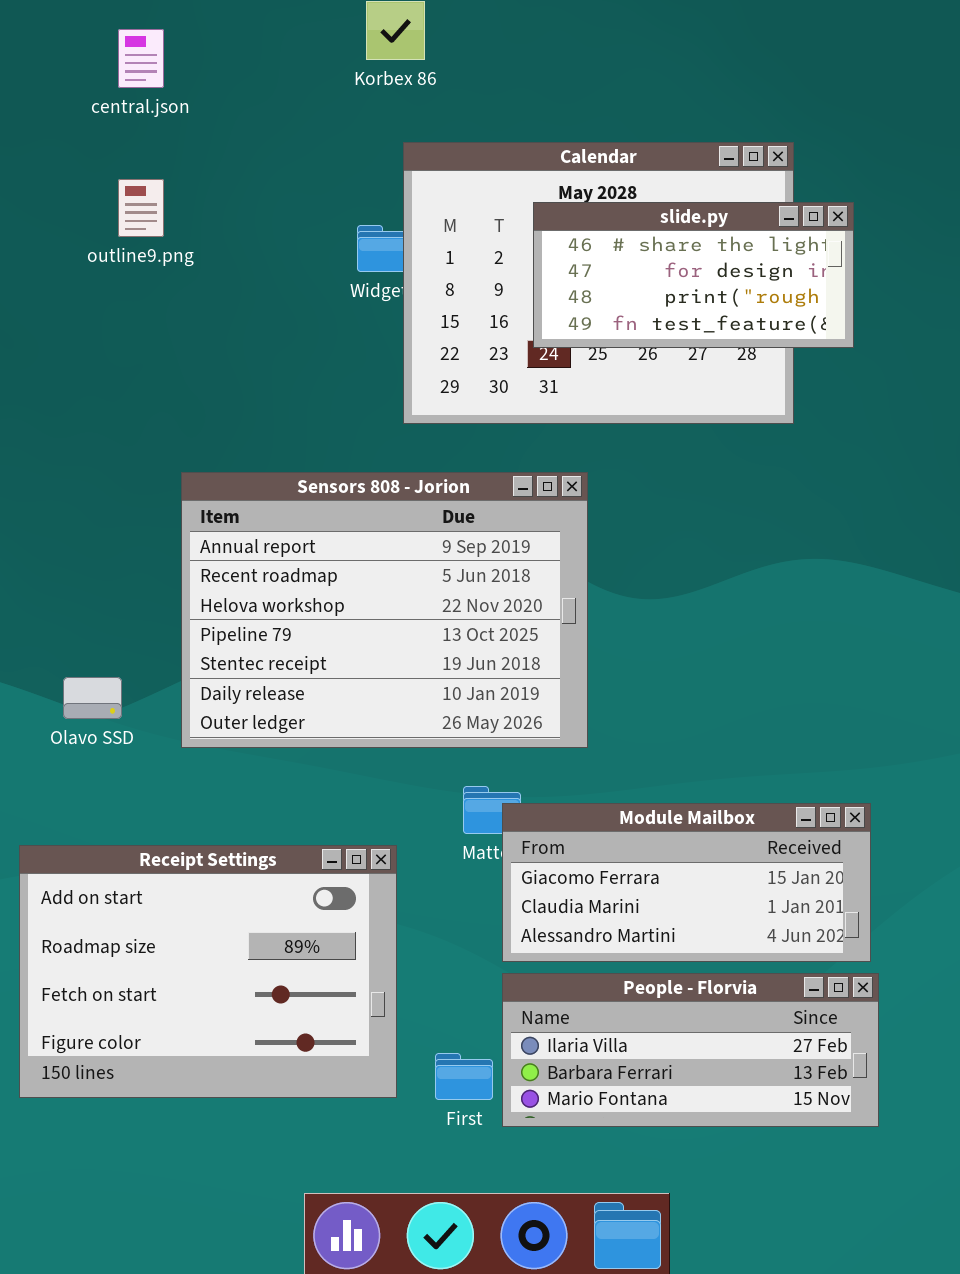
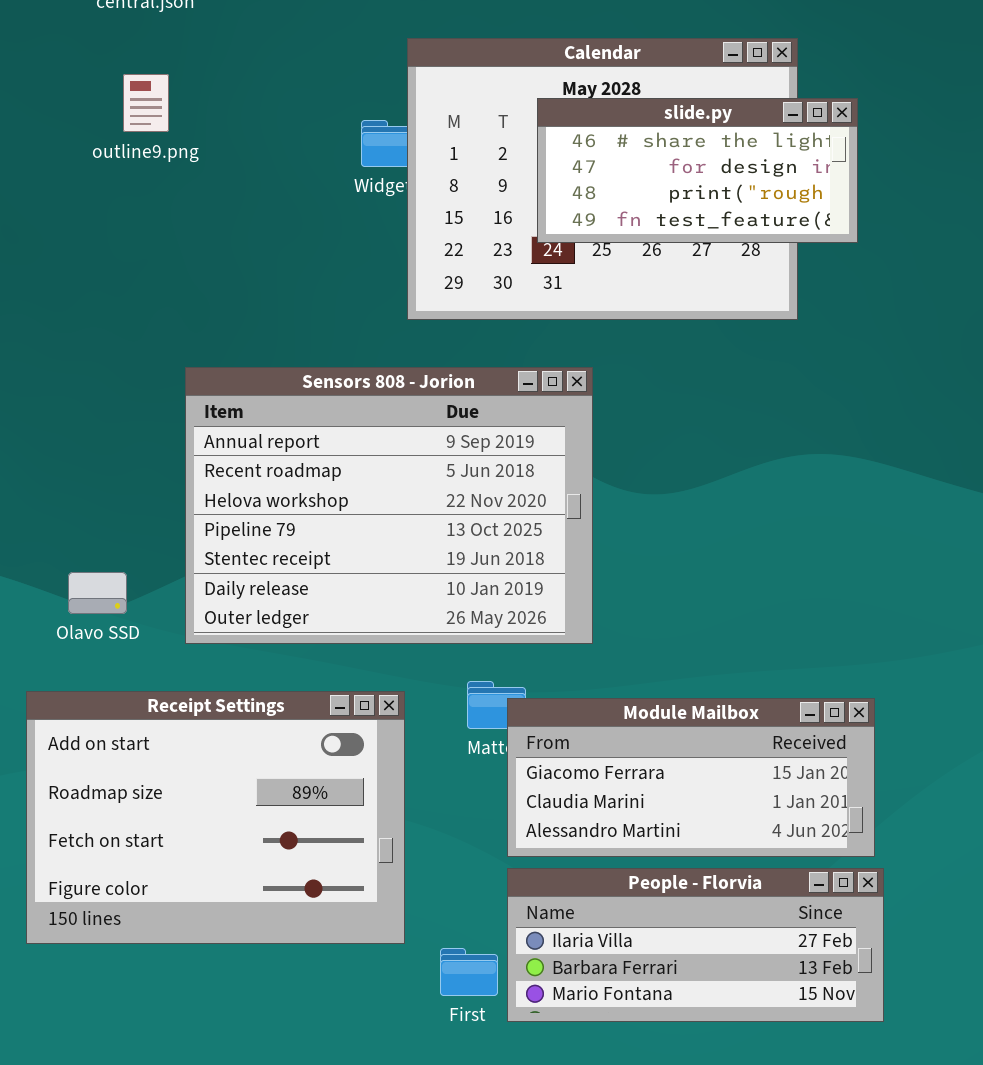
Receipt Settings: [19,845,397,1098] -> [26,691,405,944], moved

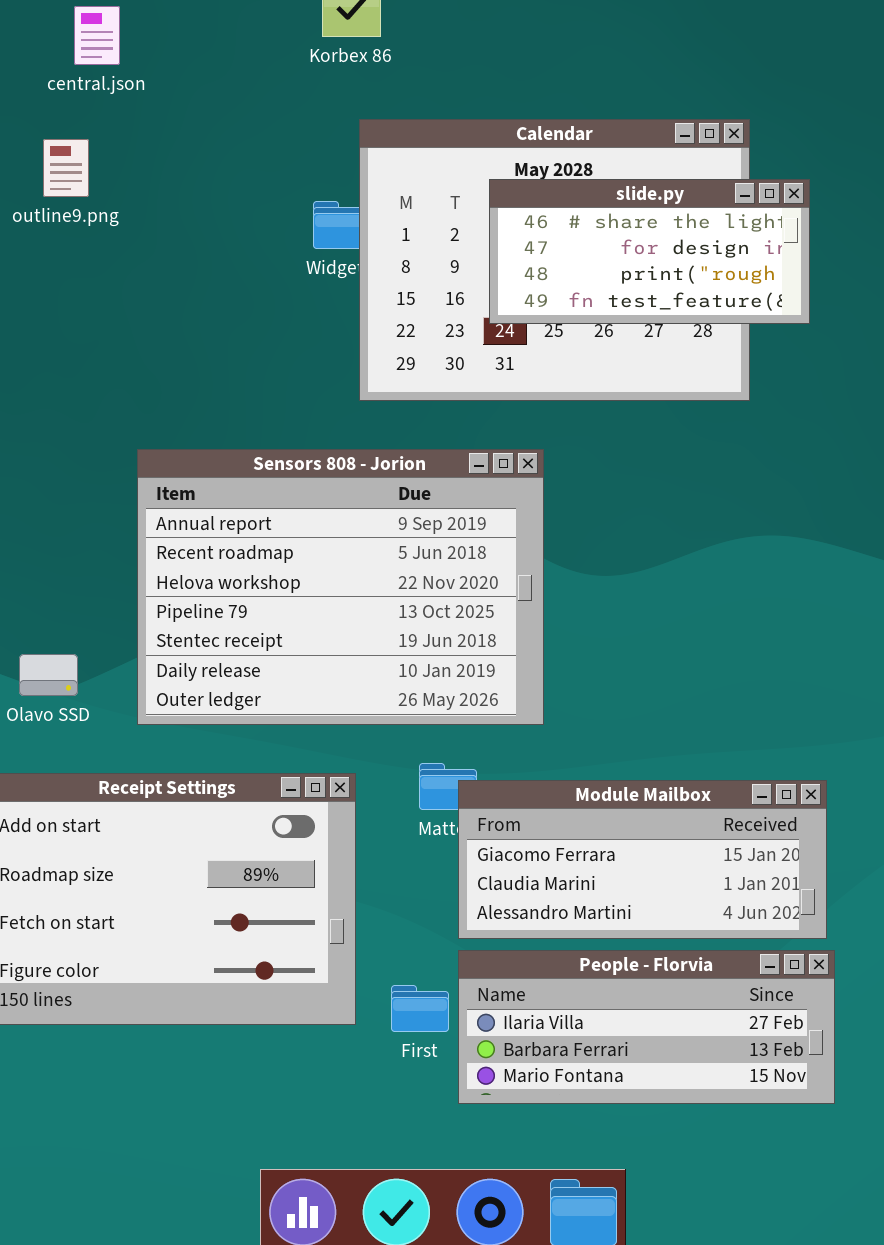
outline9.png: [123,74,169,132] -> [43,139,89,197], moved
First: [440,948,498,996] -> [391,985,449,1032], moved

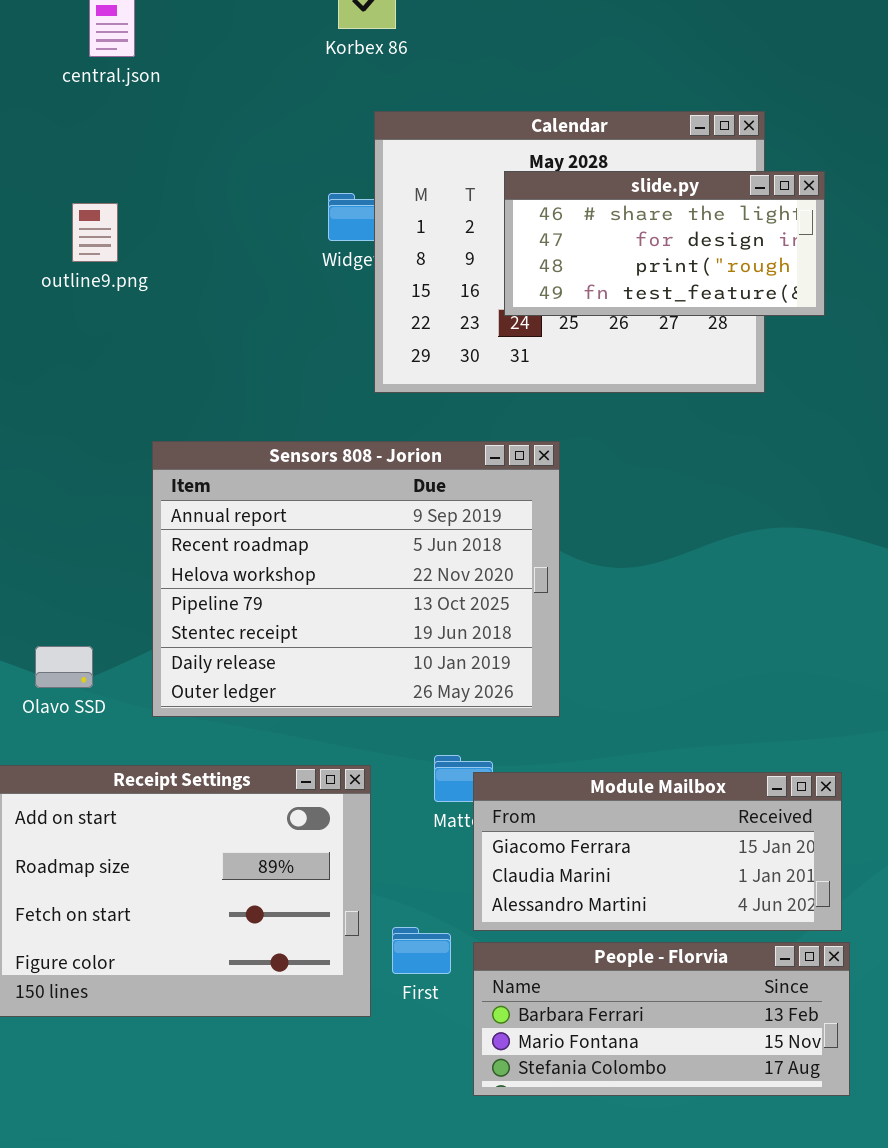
outline9.png: [43,139,89,197] -> [72,203,118,262], moved
People - Florvia: [458,950,835,1104] -> [473,942,850,1096], scrolled down 1 row
First: [391,985,449,1032] -> [392,927,451,974], moved

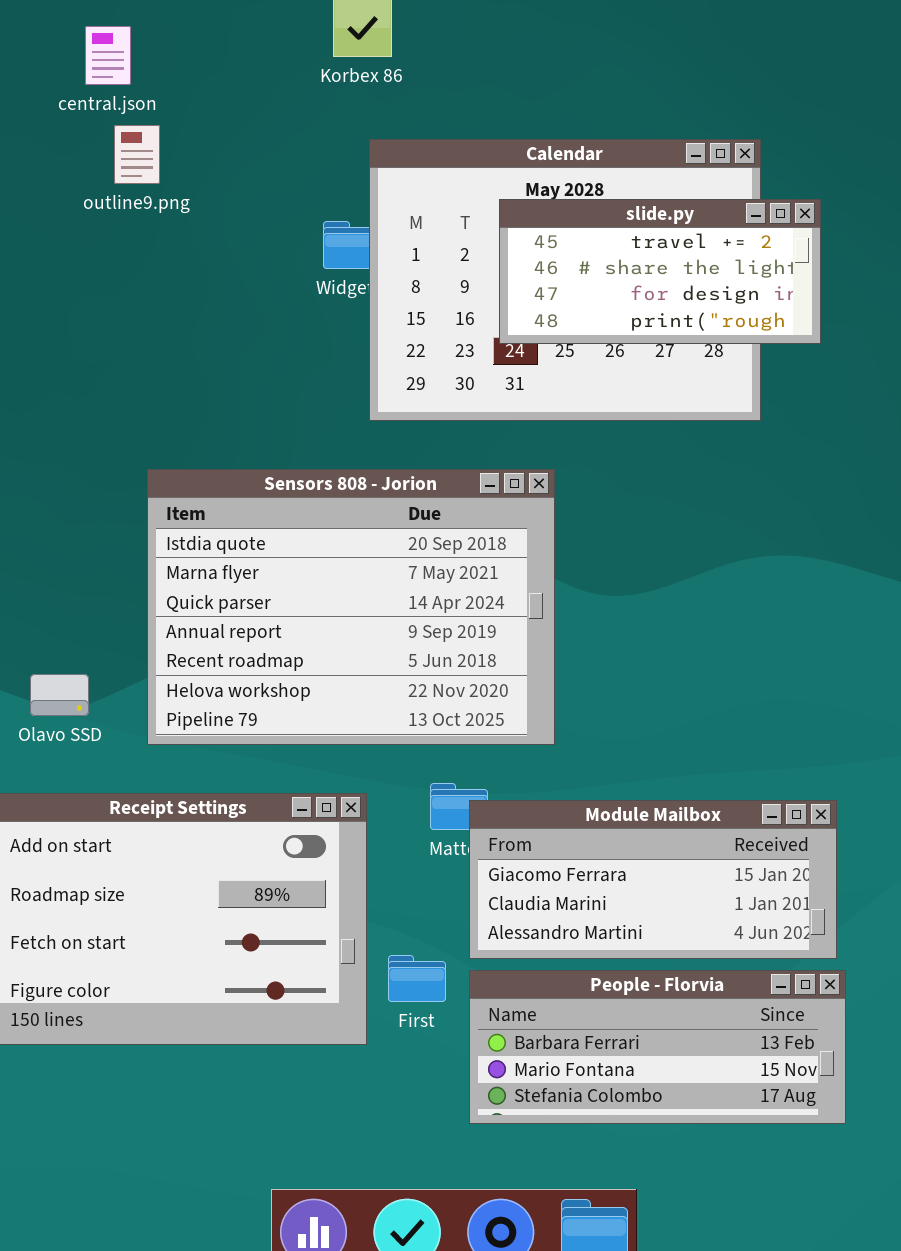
slide.py: [504,171,825,316] -> [499,199,821,344], scrolled up 1 row
outline9.png: [72,203,118,262] -> [114,125,160,184], moved
Sensors 808 - Jorion: [152,441,560,717] -> [147,469,555,745], scrolled up 3 rows

